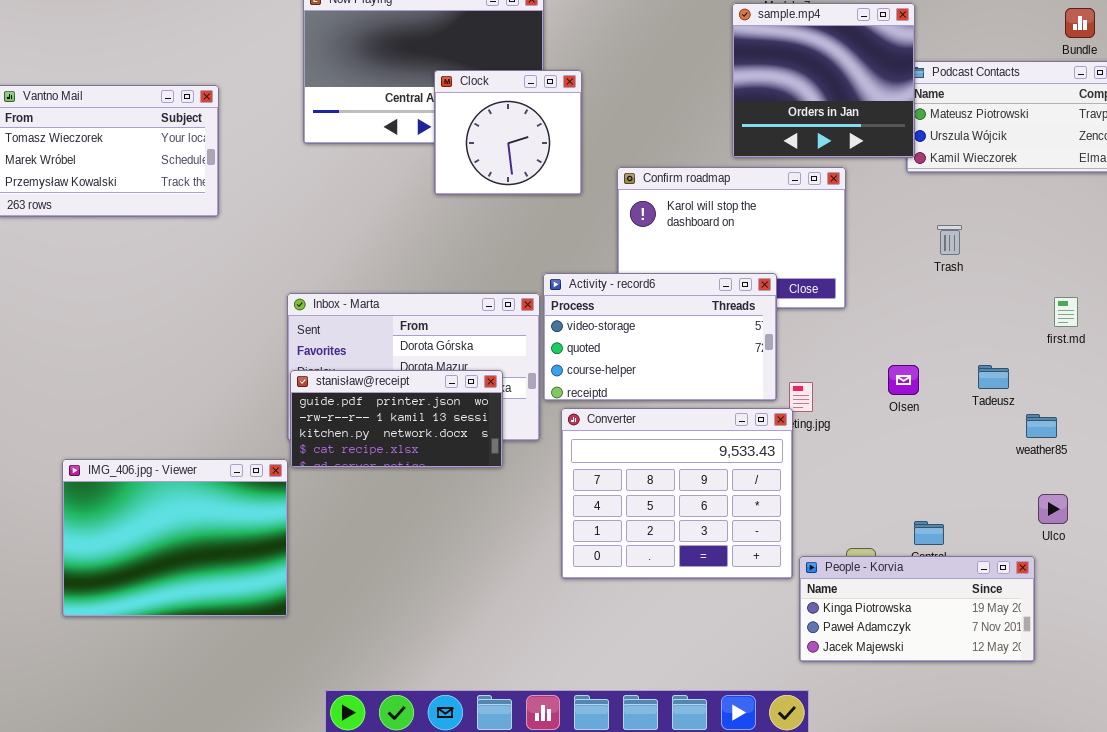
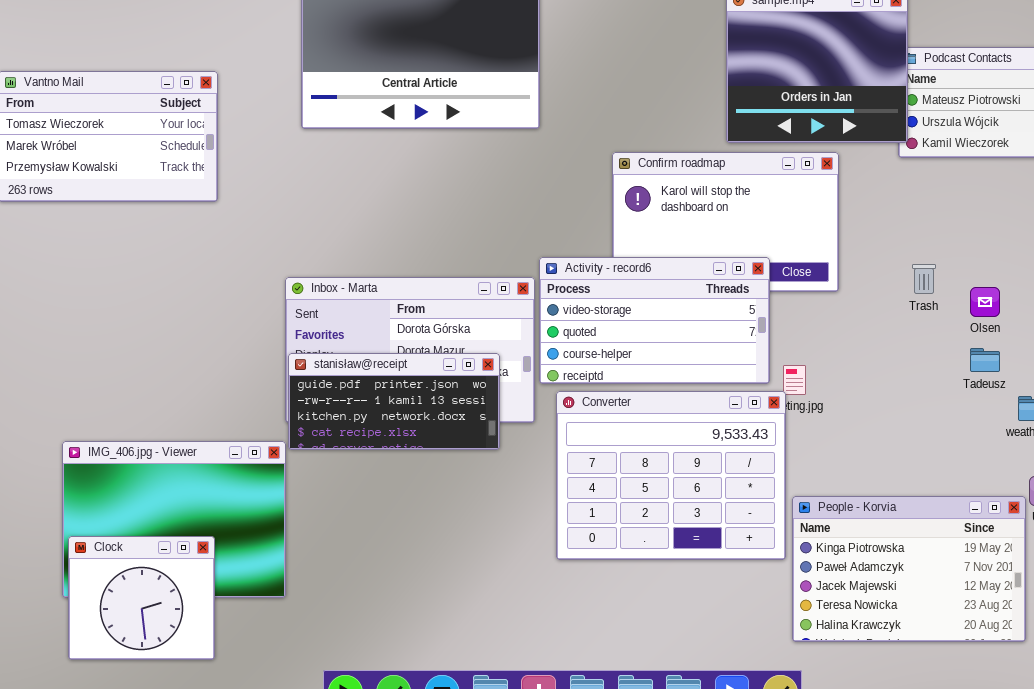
Clock: [434,70,582,195] -> [68,536,215,660], moved
Trash: [937,225,962,255] -> [912,264,936,294], moved
Olsen: [888,365,919,395] -> [970,287,1000,317], moved
People - Korvia: [799,556,1035,662] -> [792,496,1026,642], resized

